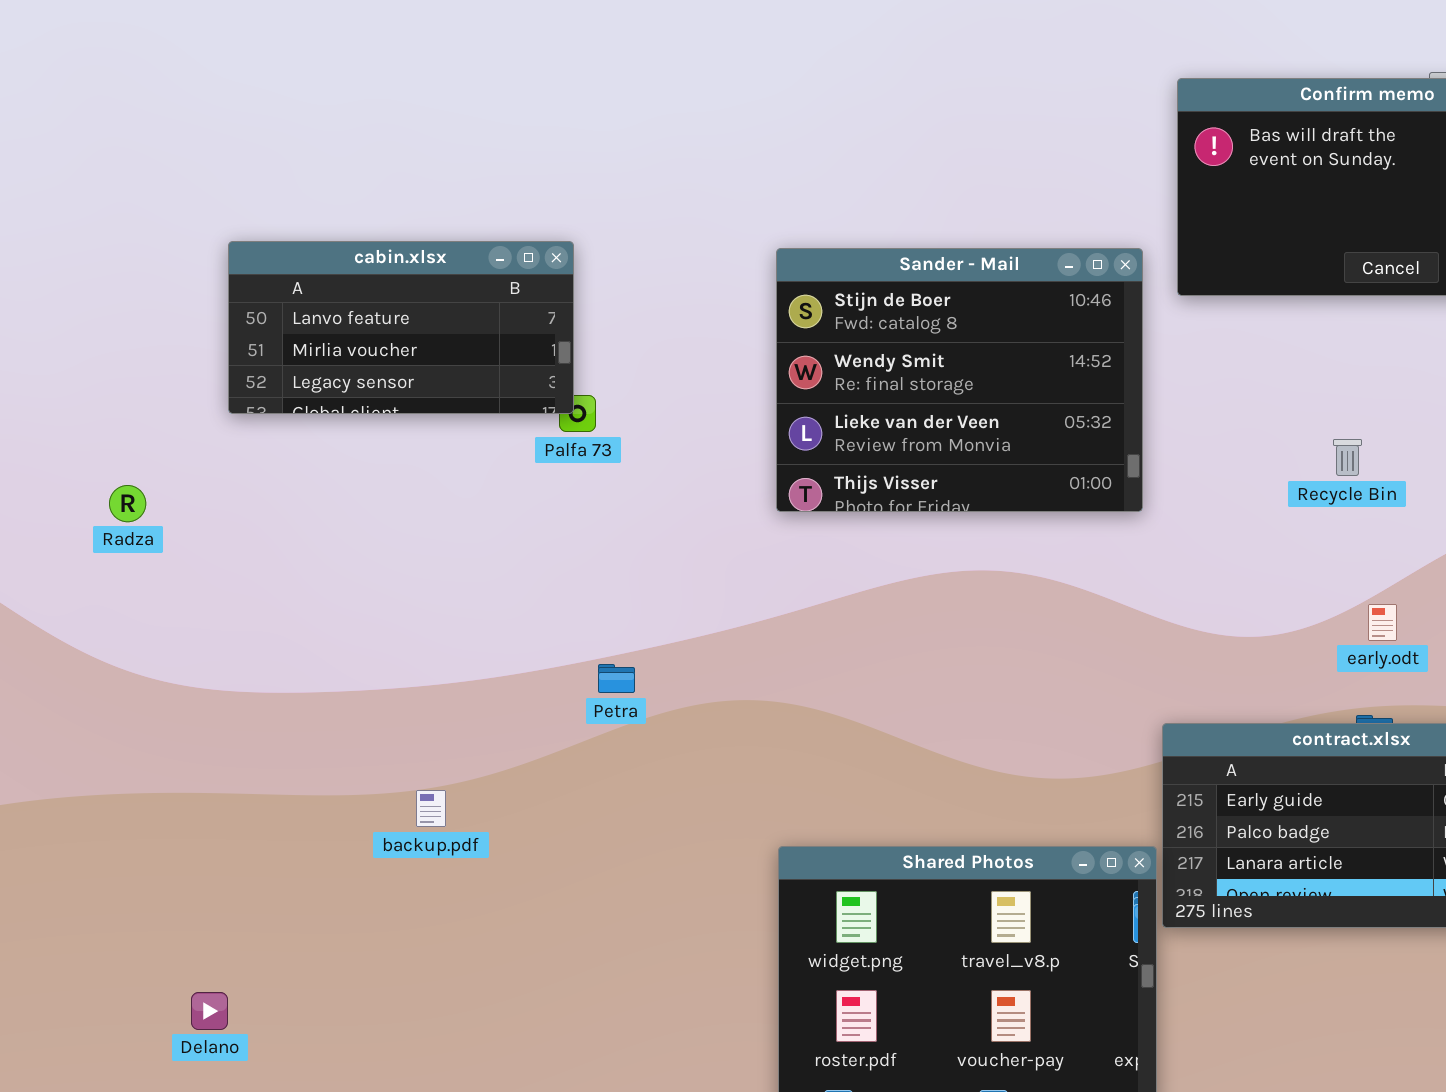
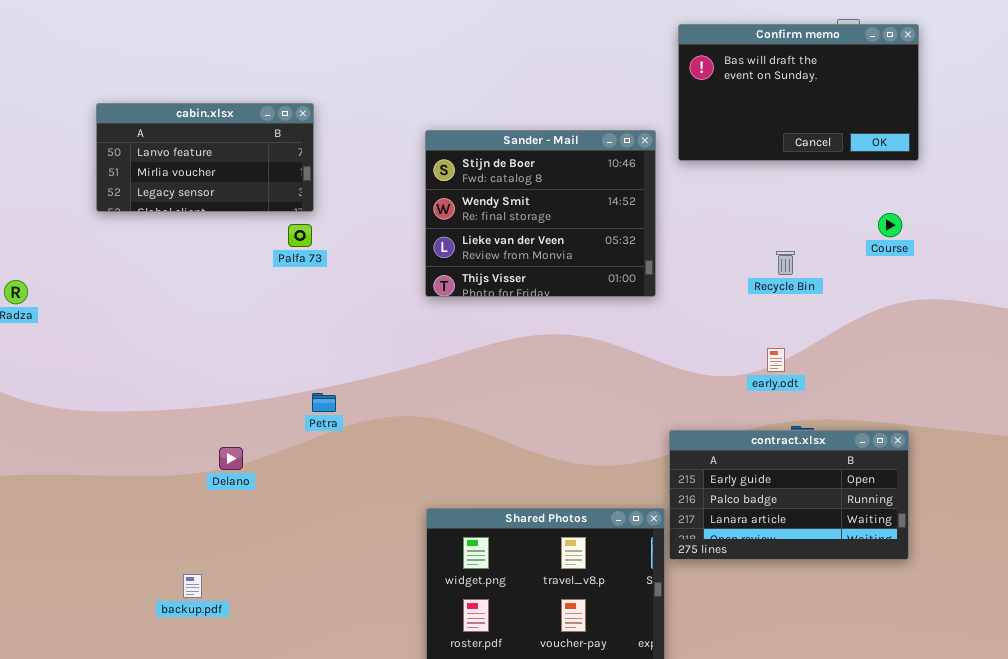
cabin.xlsx: [228,241,574,414] -> [96,103,314,212], moved
early.odt: [1368,604,1397,641] -> [767,348,785,372], moved
backup.pdf: [416,790,446,827] -> [183,574,202,598], moved
Delano: [191,992,228,1030] -> [219,447,243,470], moved

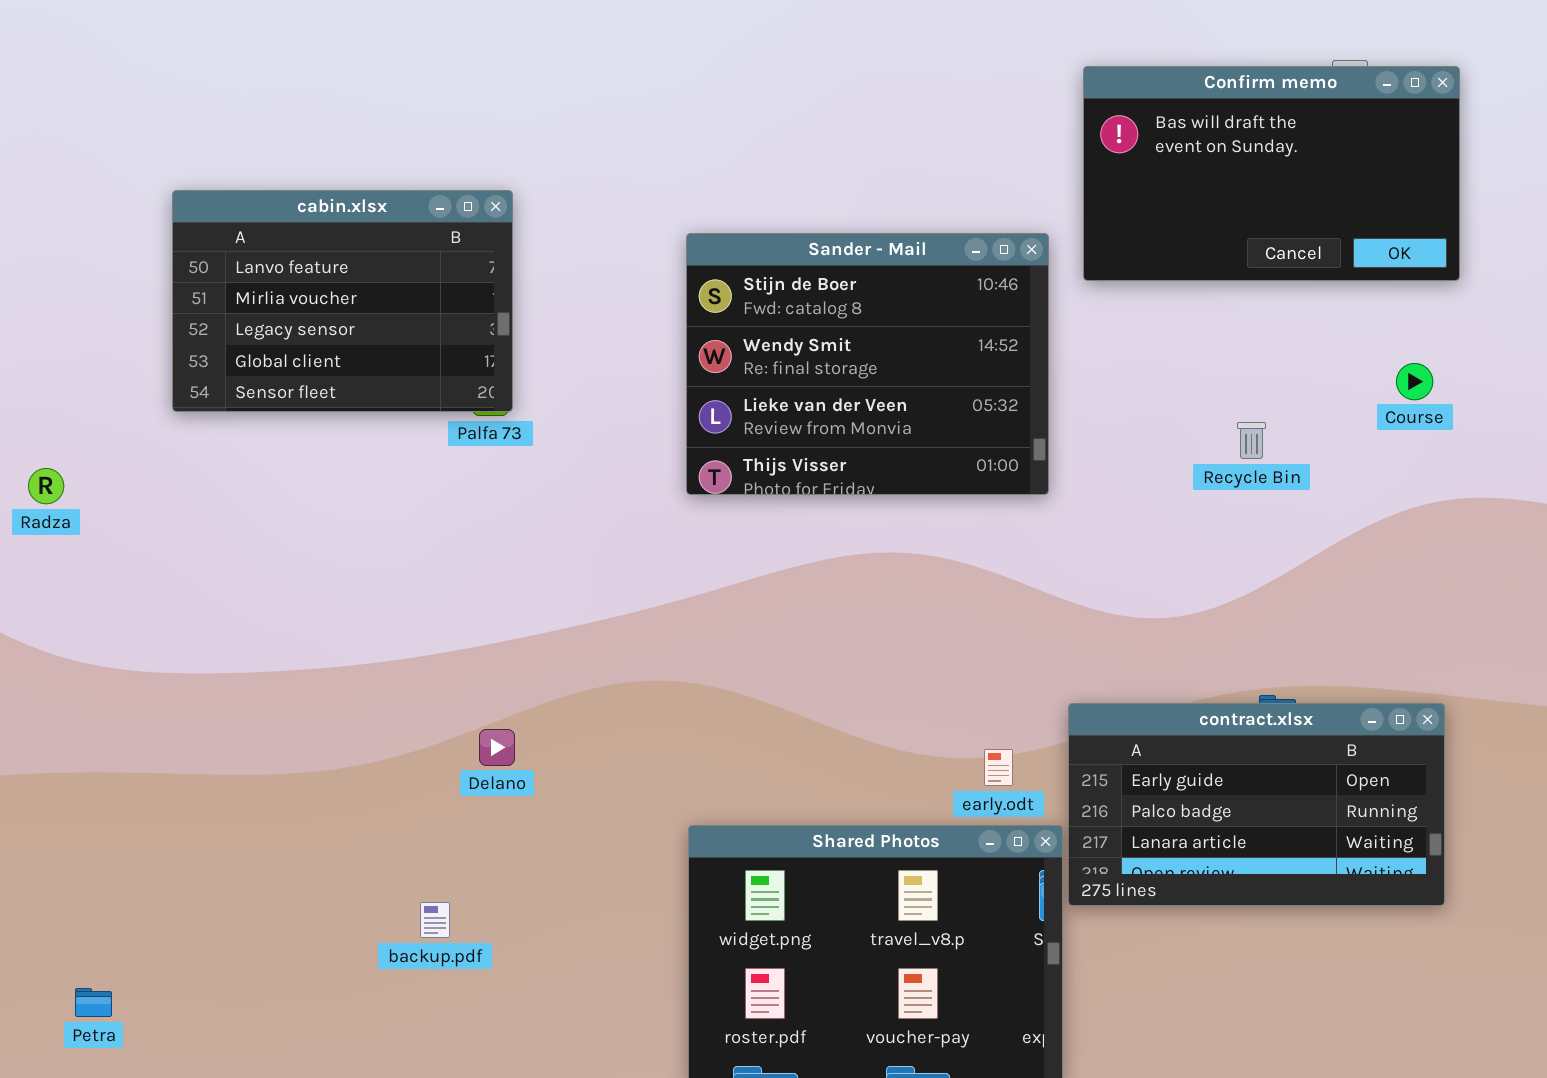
cabin.xlsx: [96,103,314,212] -> [172,190,513,412], resized
early.odt: [767,348,785,372] -> [984,749,1013,786], moved
Petra: [312,393,336,412] -> [75,988,112,1017], moved
Delano: [219,447,243,470] -> [479,729,515,766], moved
backup.pdf: [183,574,202,598] -> [420,902,450,938], moved

